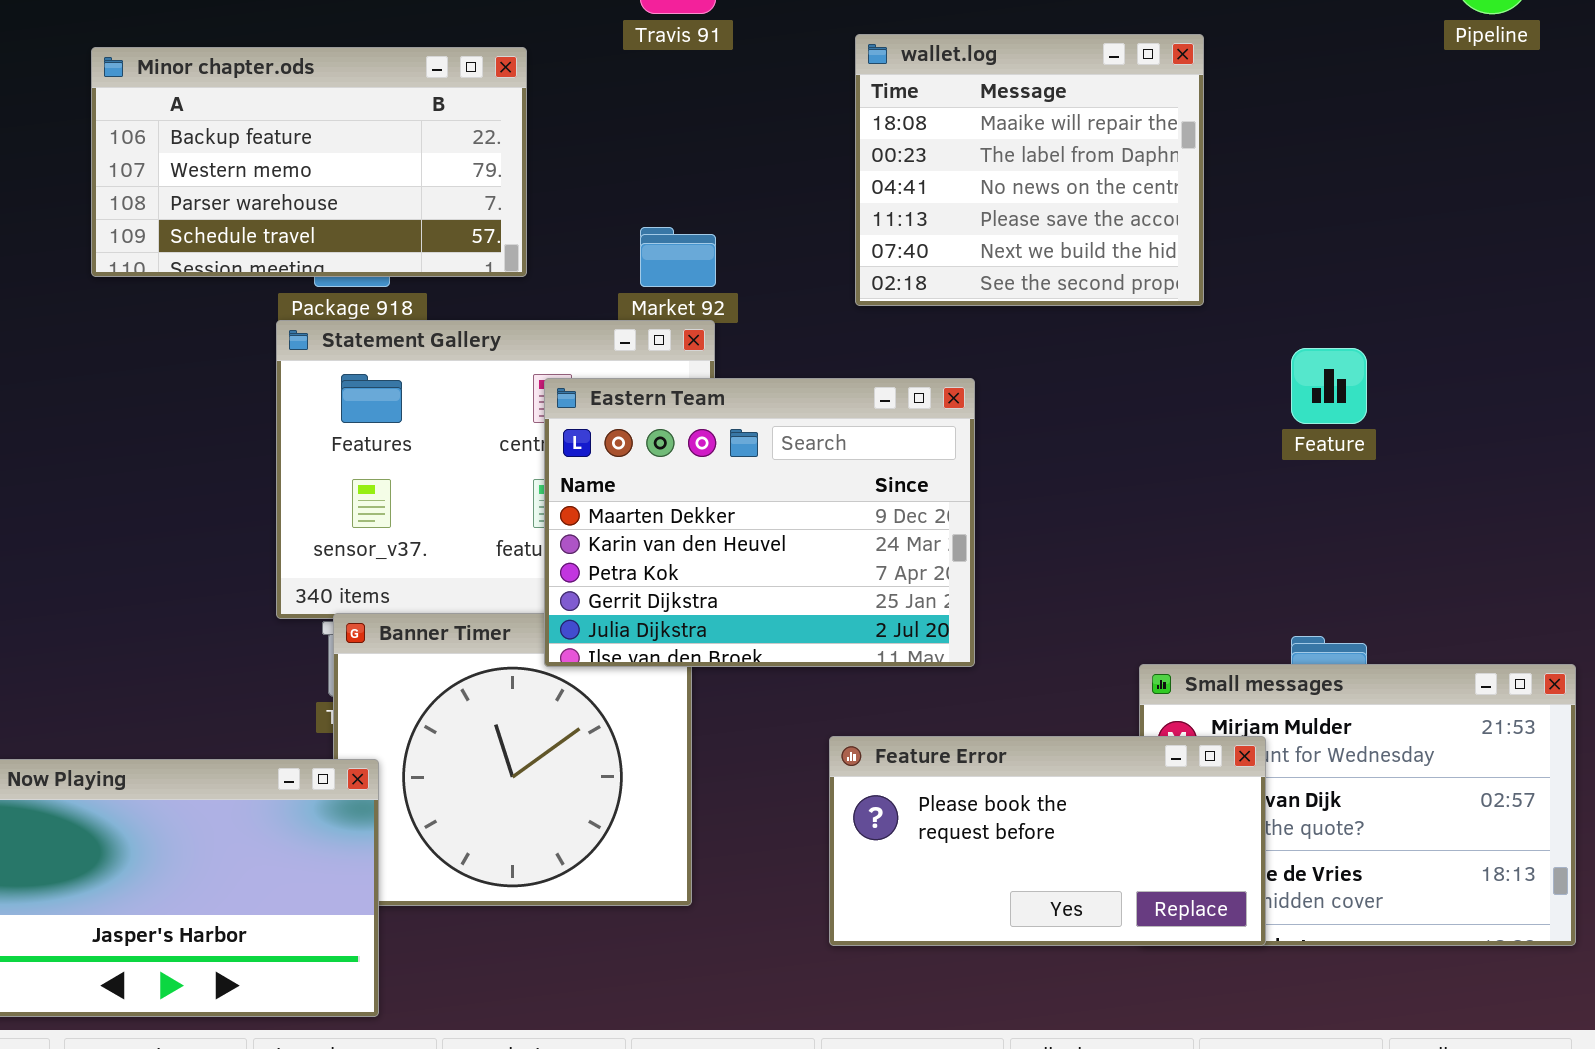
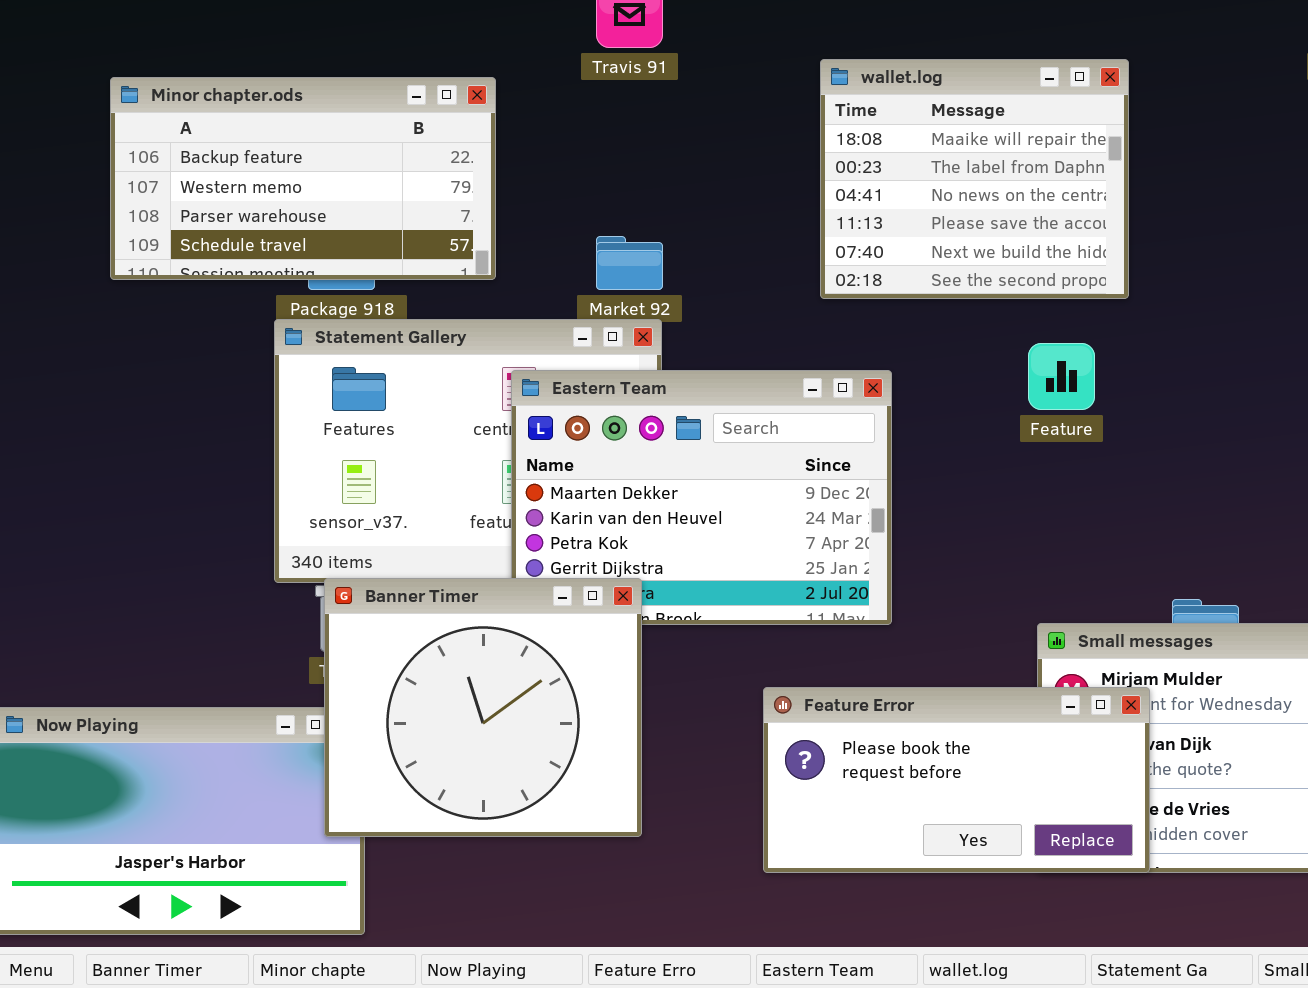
wallet.log: [855,34,1204,306] -> [820,59,1129,299], moved
Feature: [1291,348,1367,424] -> [1028,343,1095,410], moved
Banner Timer: [333,613,692,906] -> [324,578,642,837], raised

